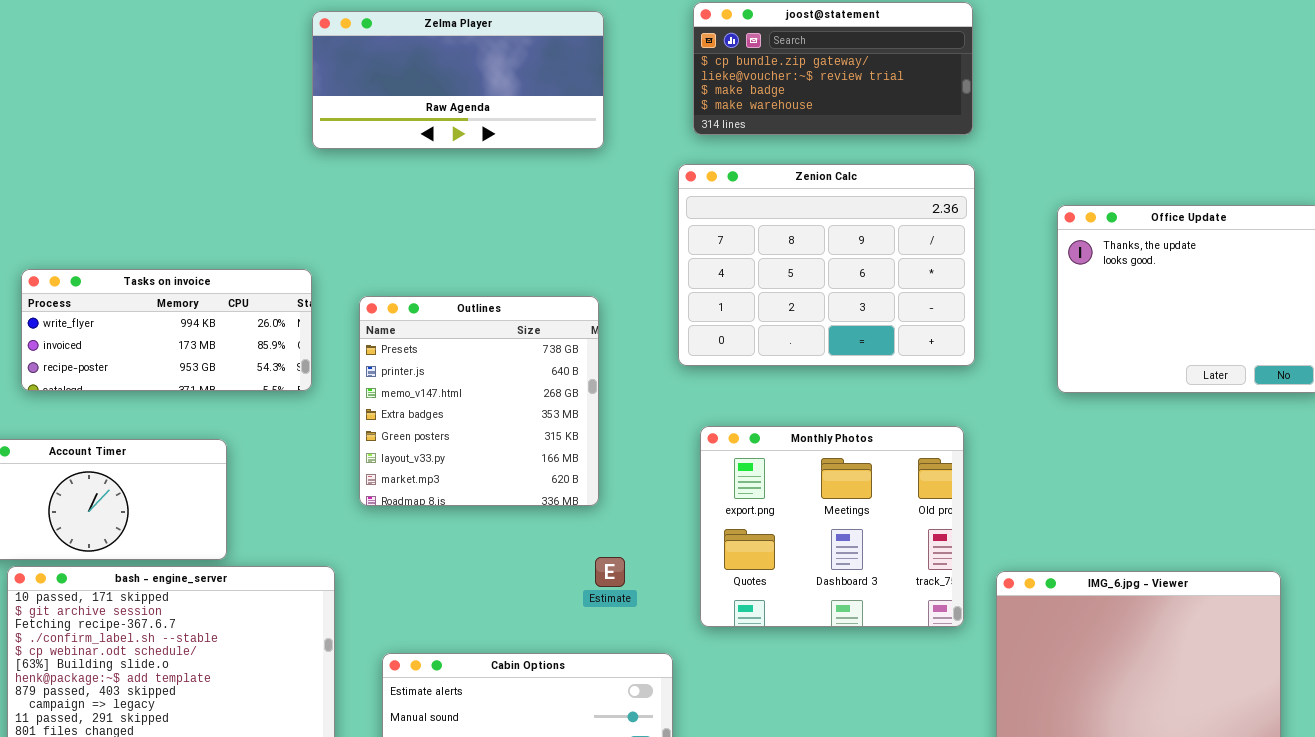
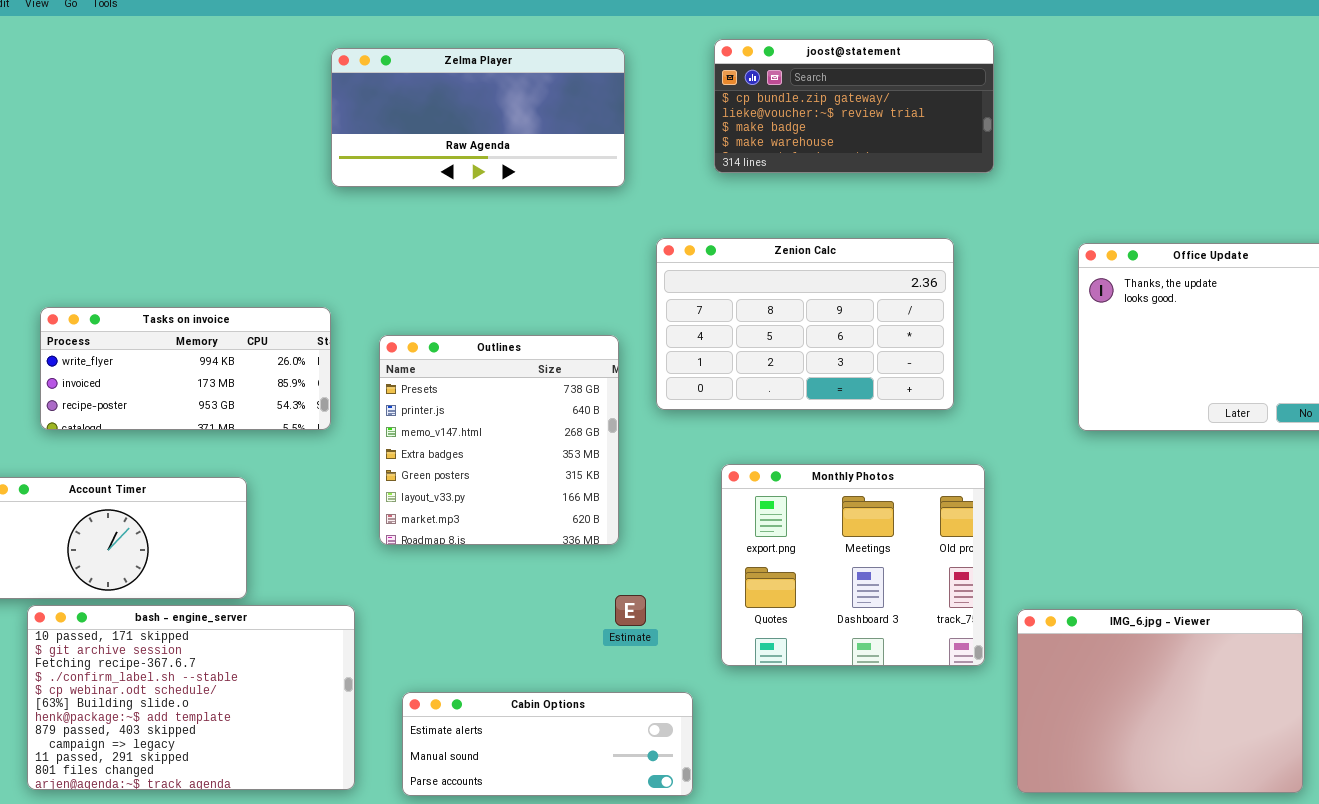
Zenion Calc: [678,164,975,366] -> [656,238,954,410], moved, resized

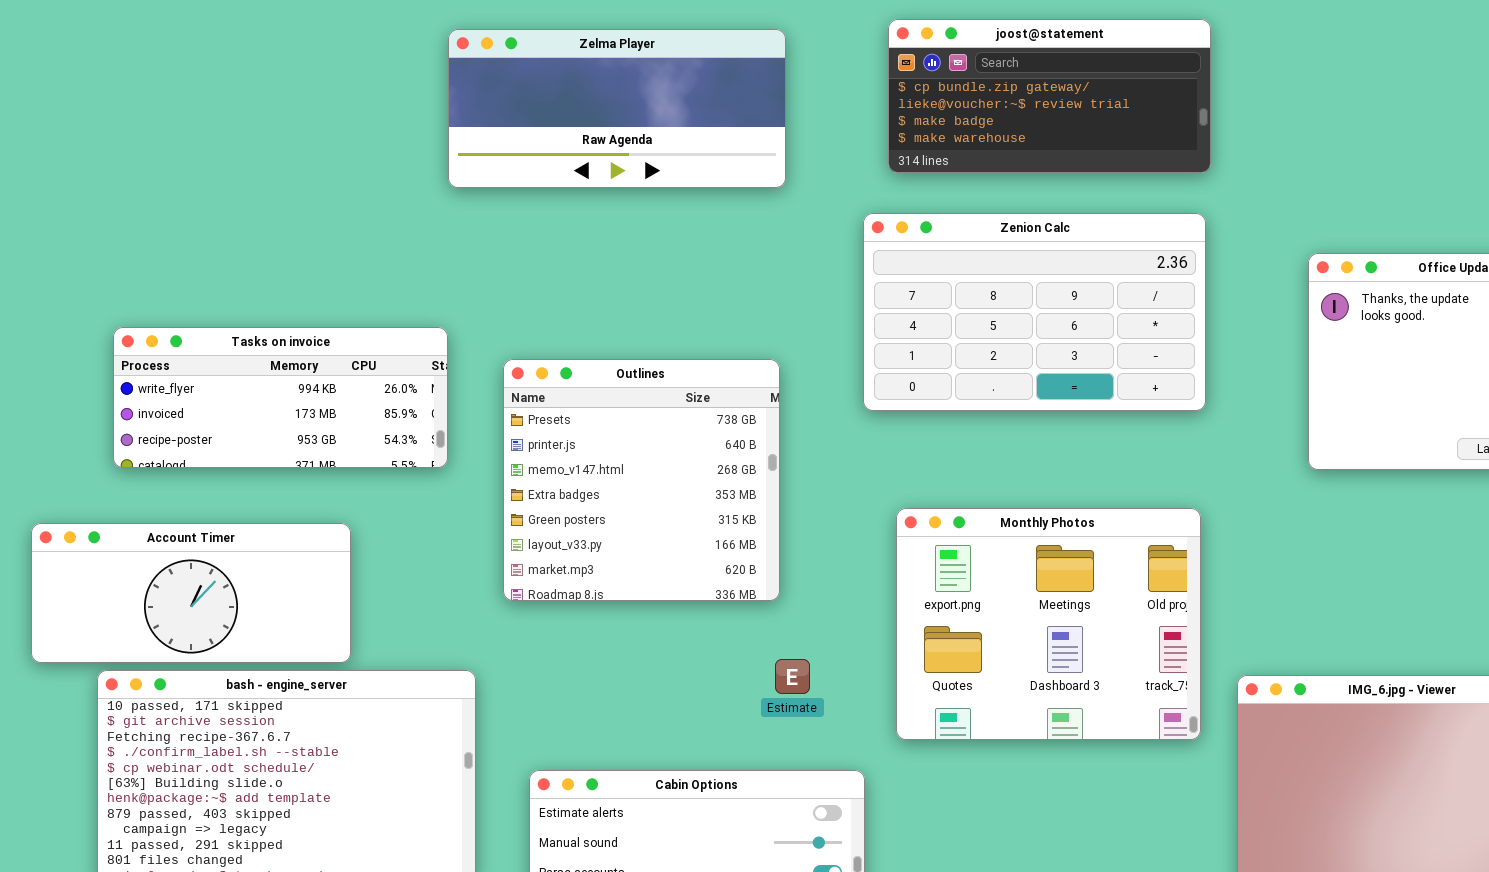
Zenion Calc: [656,238,954,410] -> [863,213,1206,411], moved

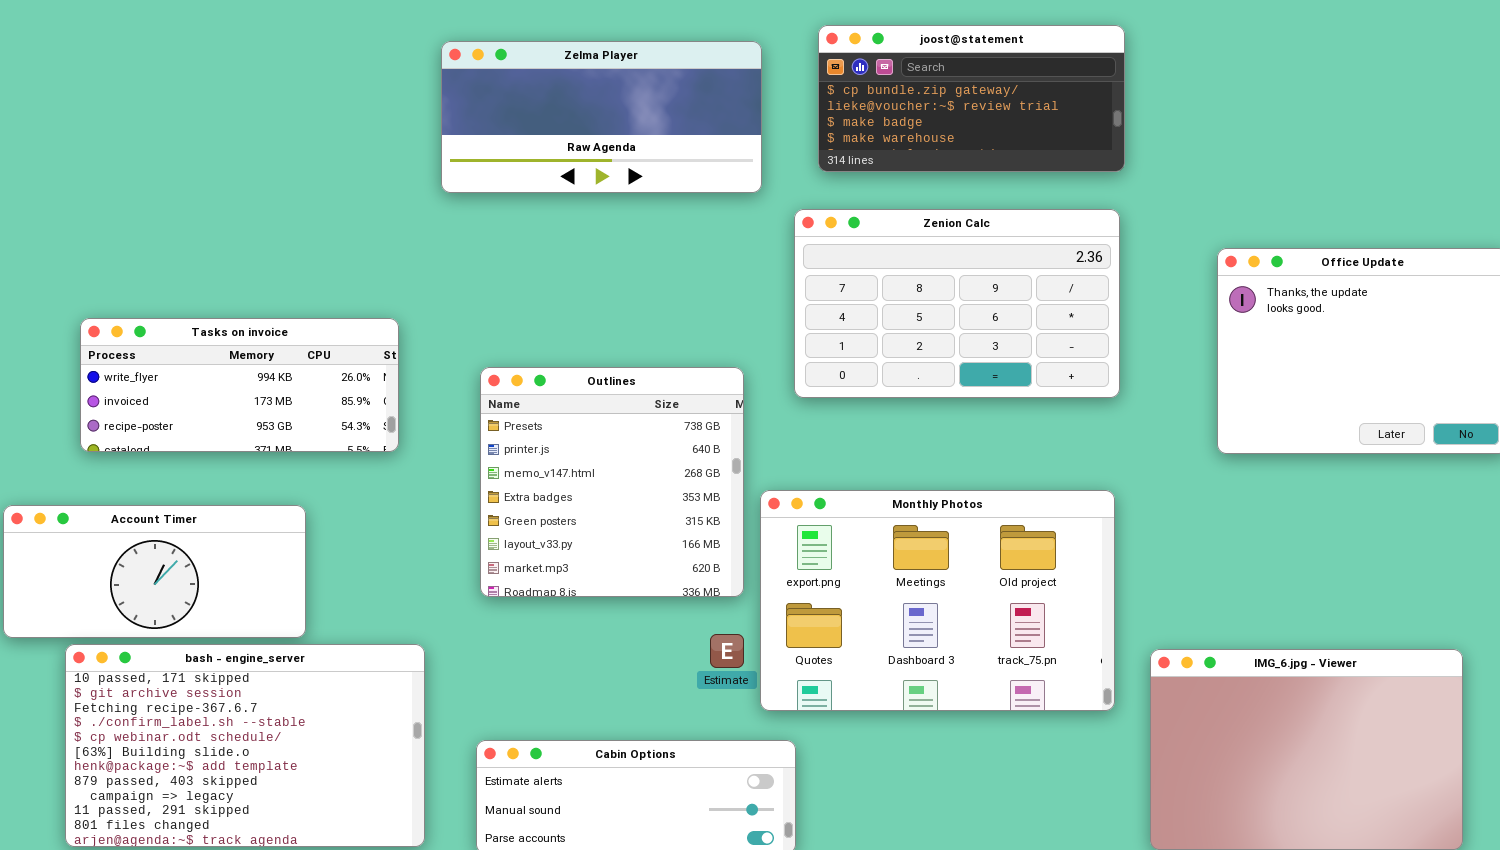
Zelma Player: [448,29,786,188] -> [441,41,762,193], moved
Outlines: [503,359,780,601] -> [480,367,744,597], moved
Monthly Photos: [896,508,1201,740] -> [760,490,1115,711], resized

